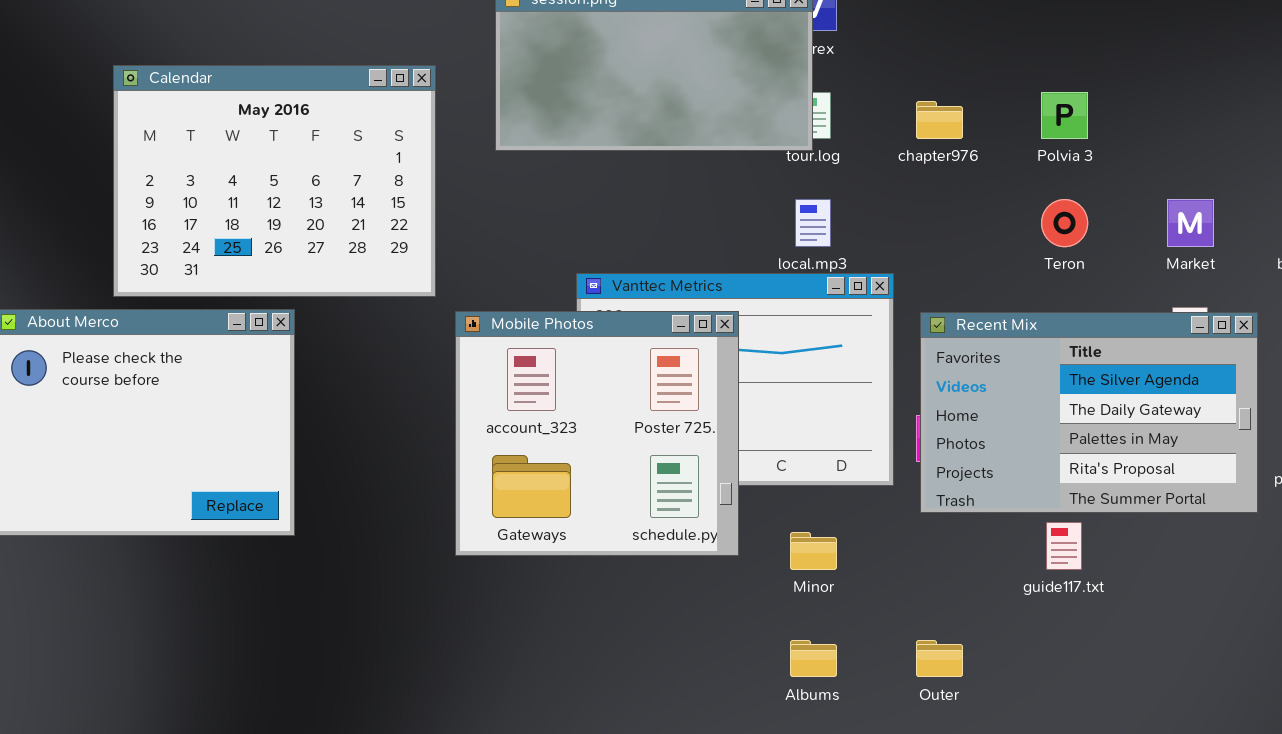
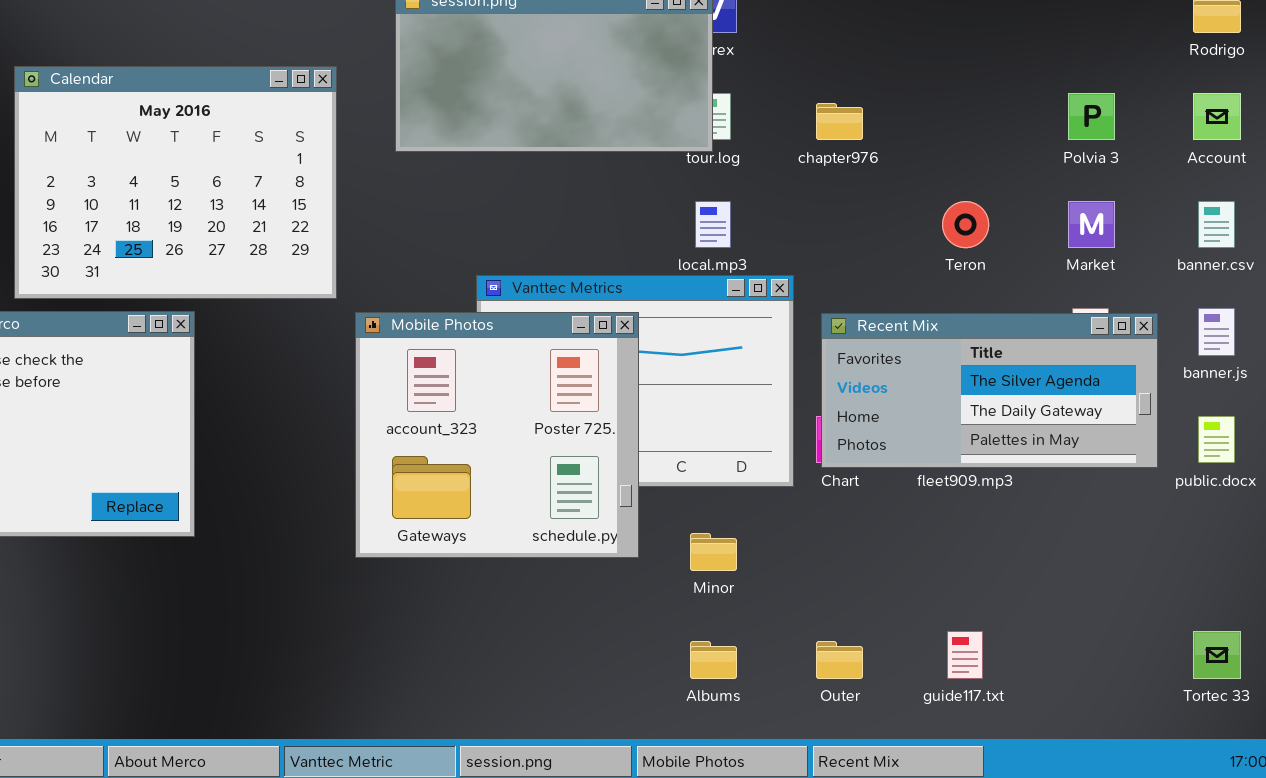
Polvia 3: [1041,92,1088,139] -> [1068,93,1115,140], moved
Recent Mix: [920,312,1258,513] -> [821,313,1158,468], resized
guide117.txt: [1046,522,1082,570] -> [947,631,983,679], moved

